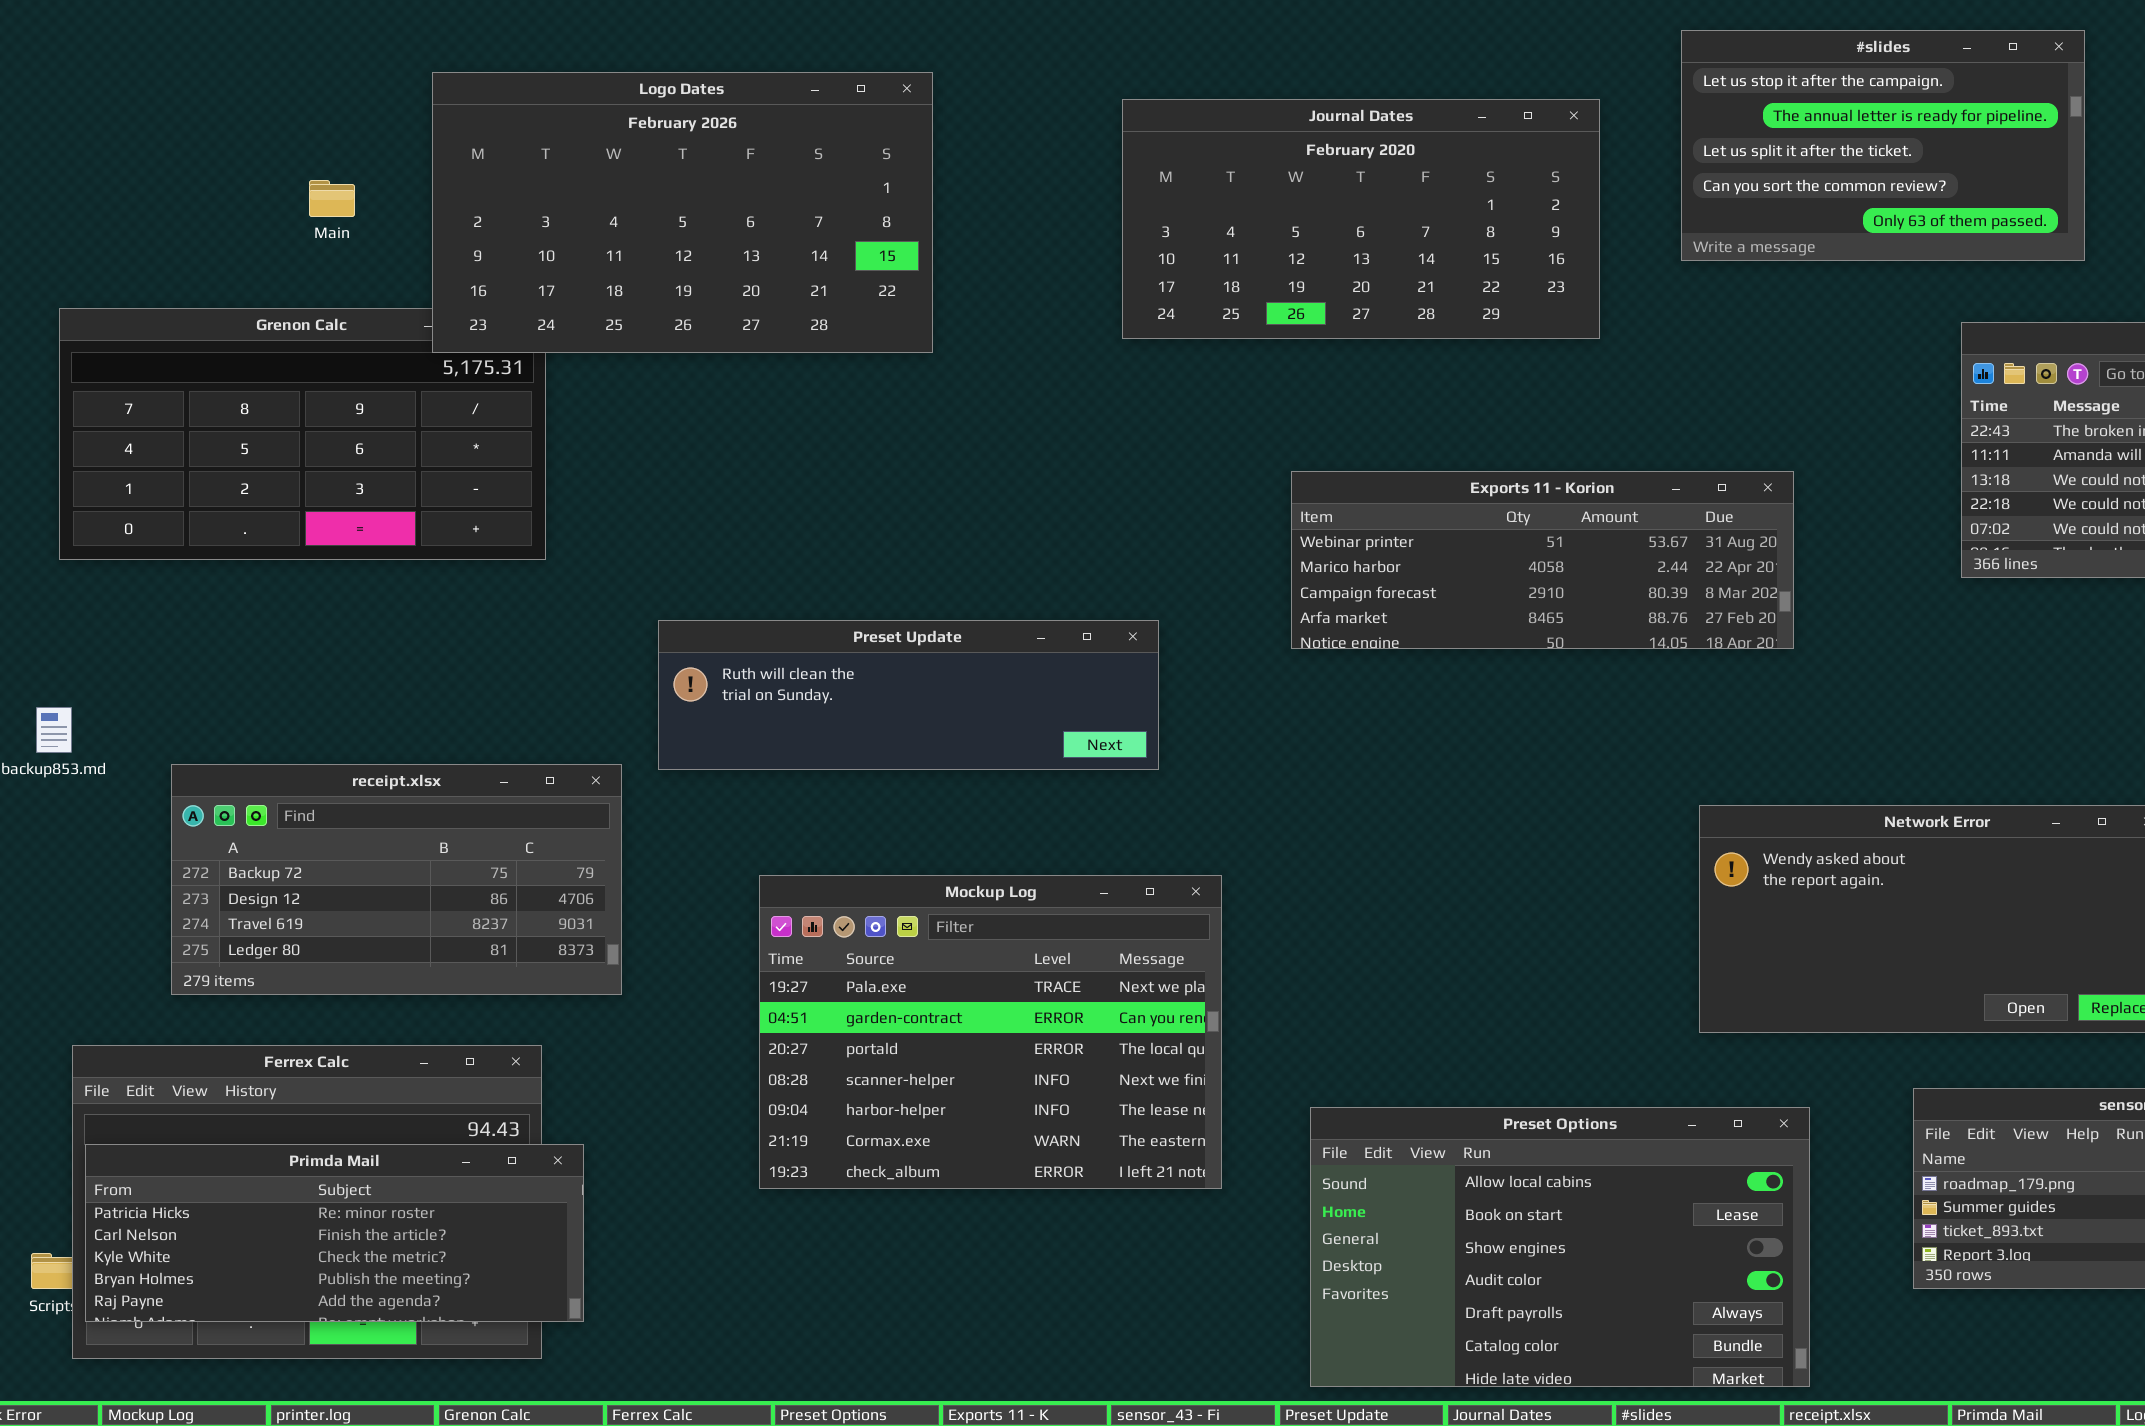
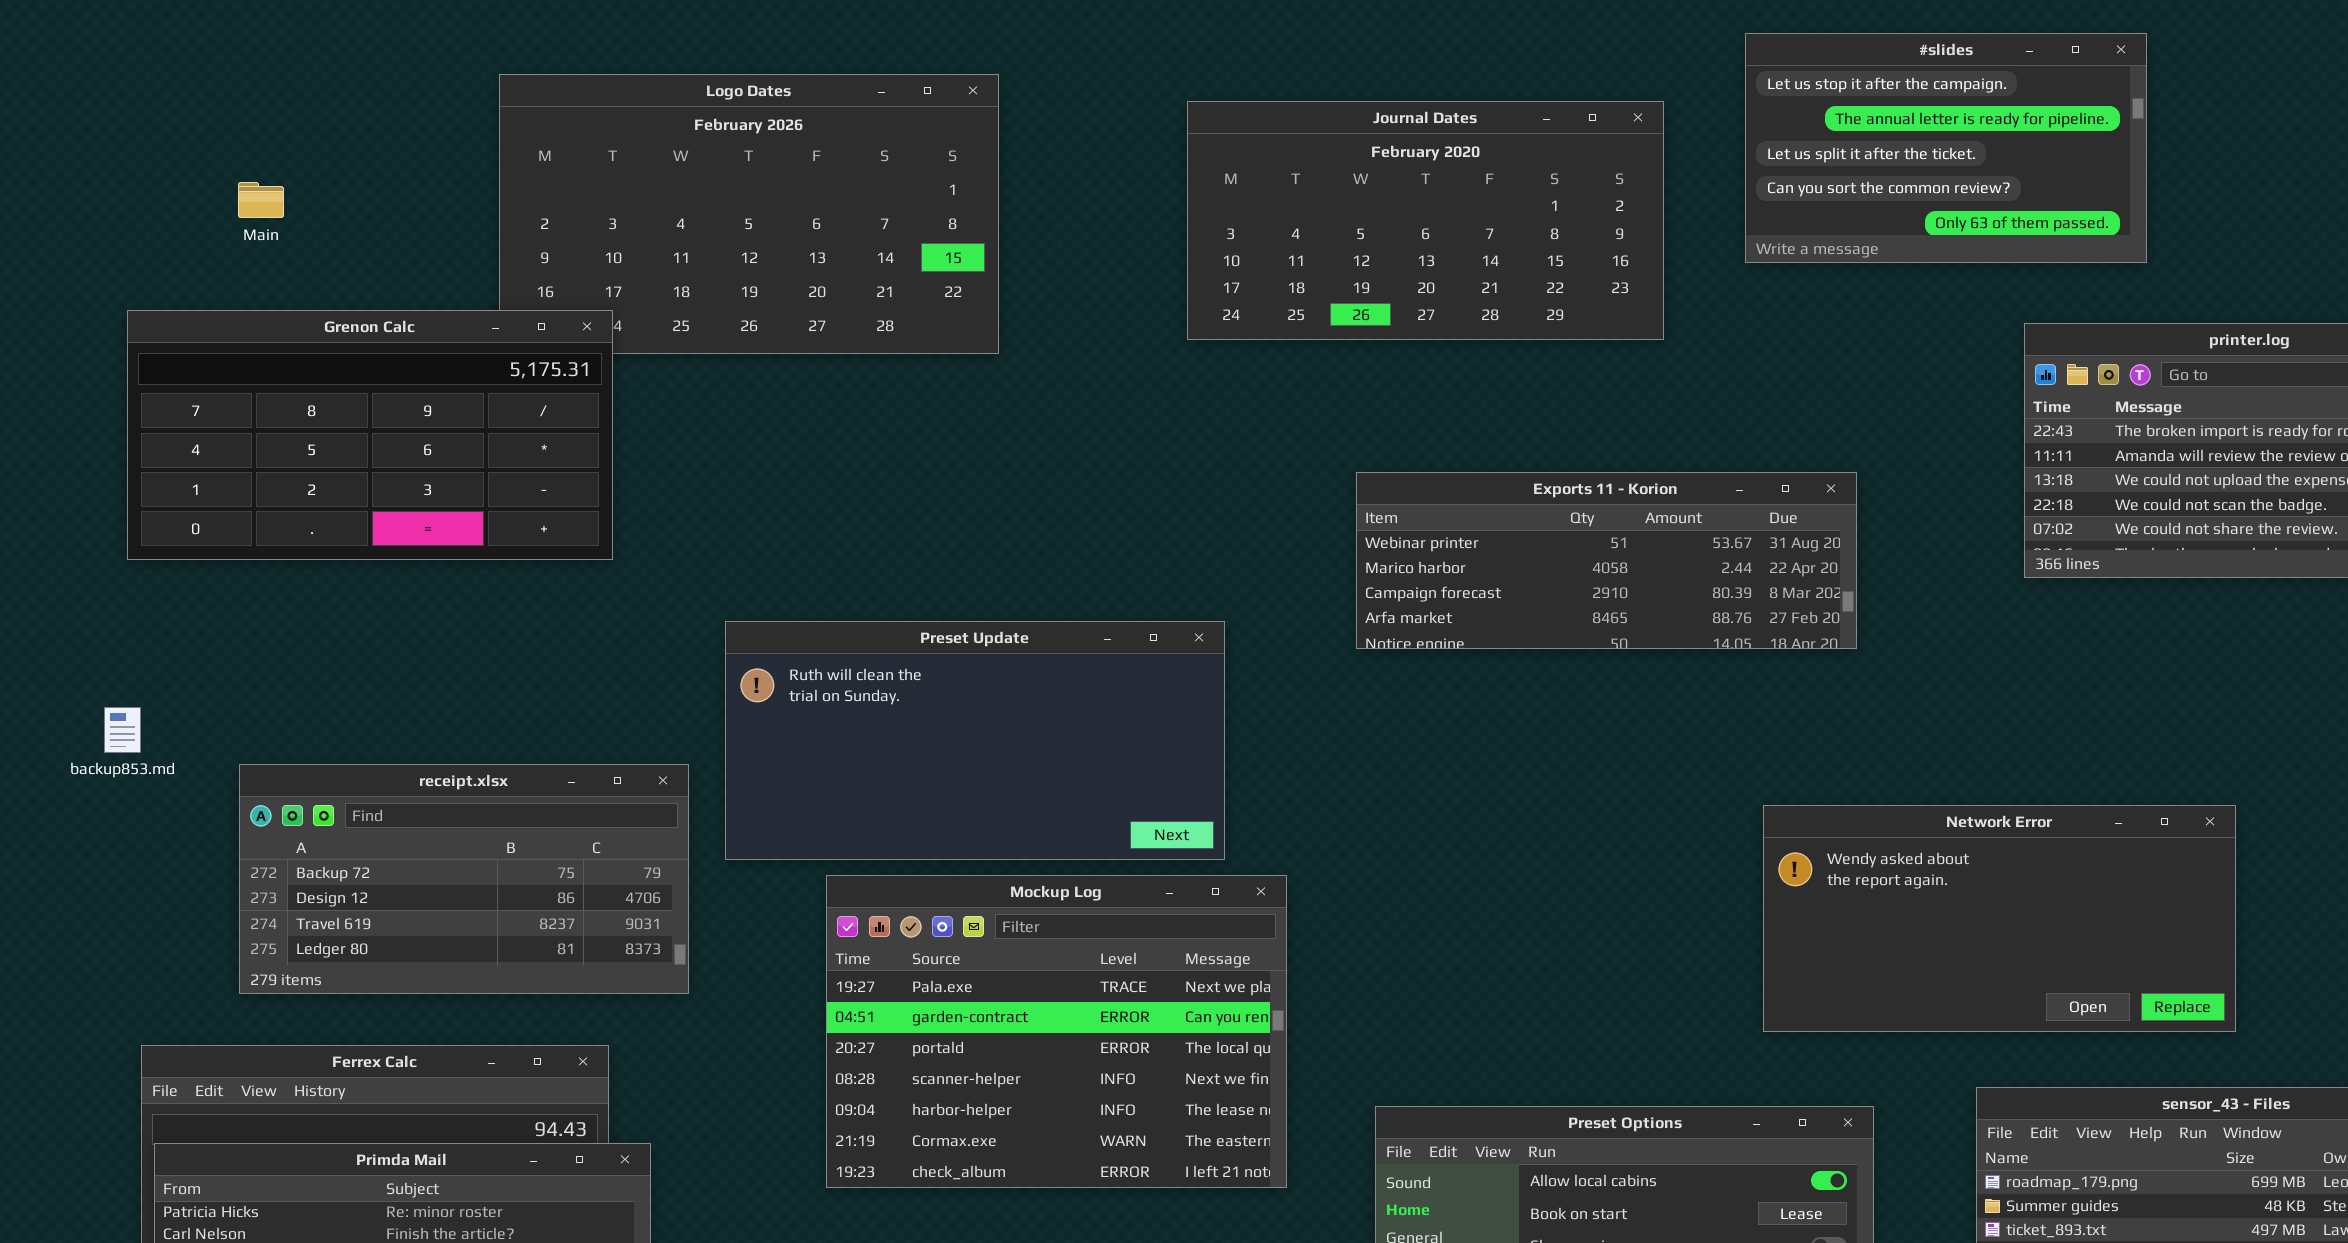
Main: [309,180,355,217] -> [238,182,284,218], moved
Grenon Calc: [59,308,546,560] -> [127,310,613,560], raised
Preset Update: [658,620,1159,770] -> [725,621,1225,860], resized

